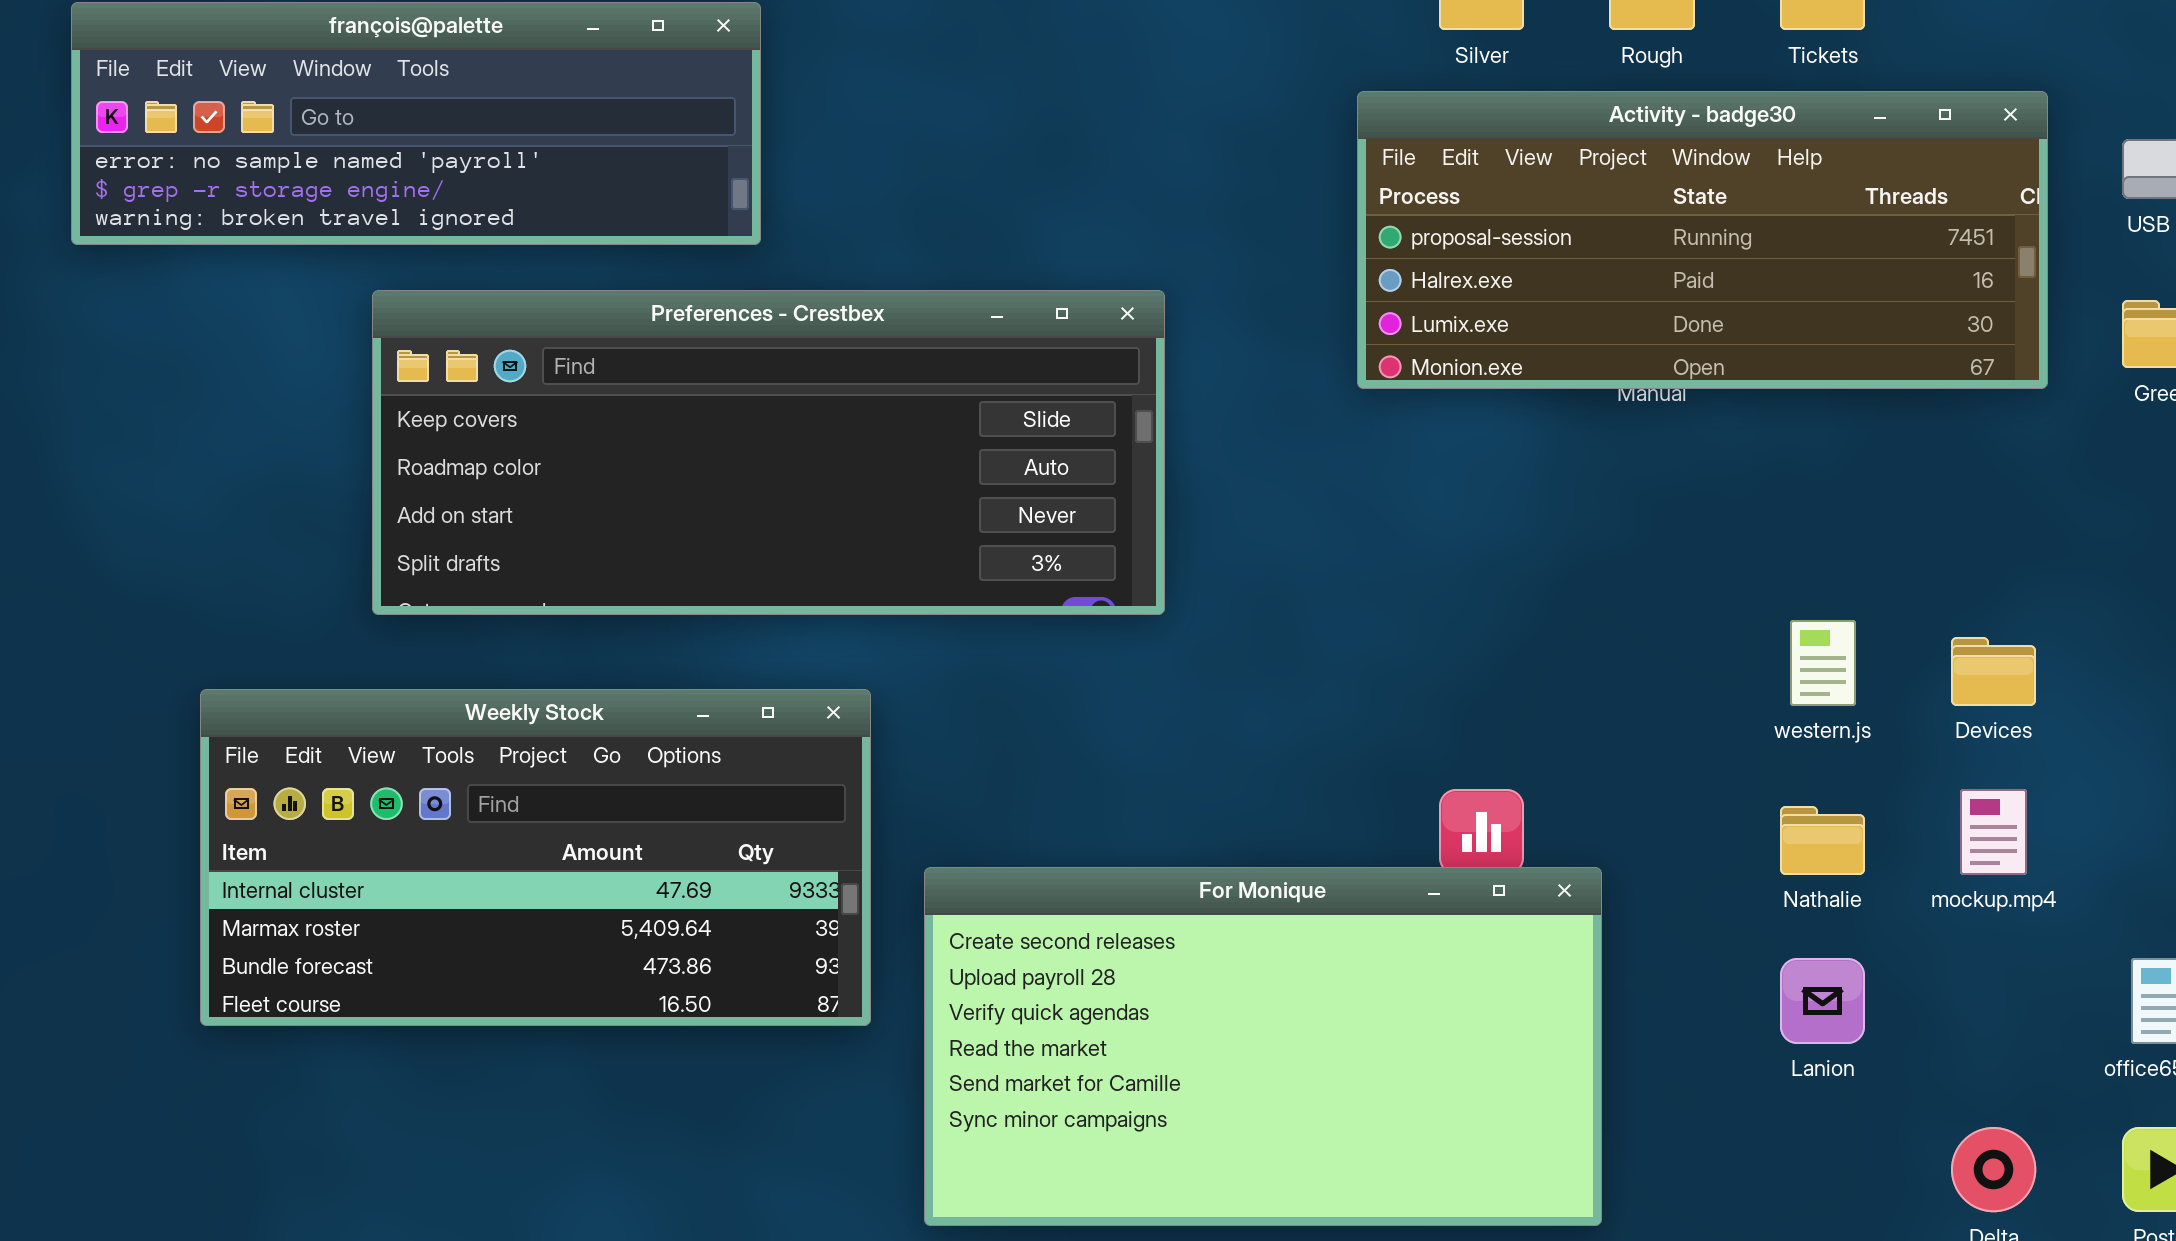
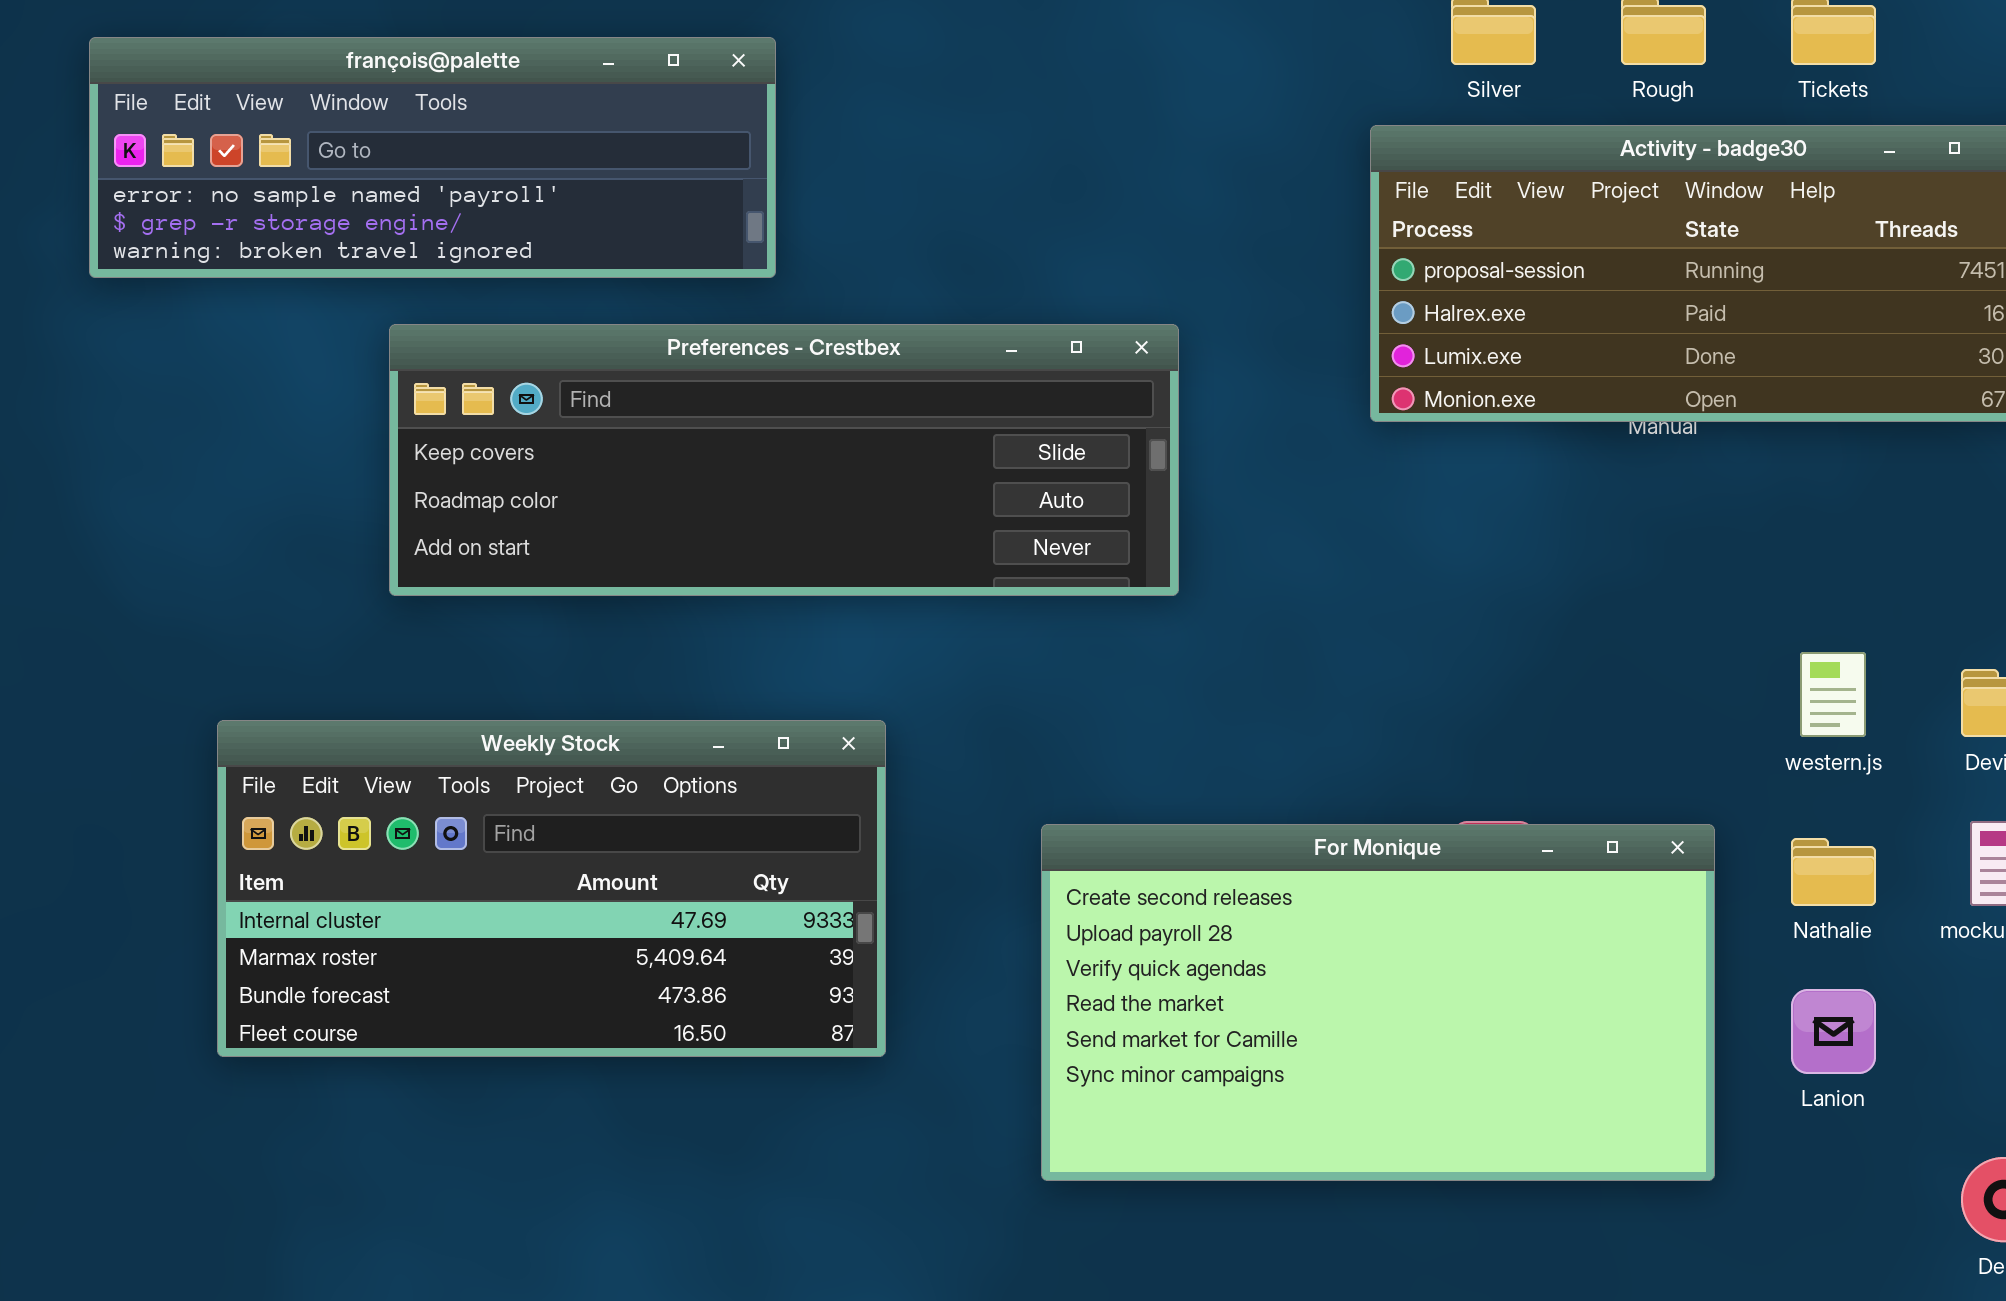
Preferences - Crestbex: [372,290,1165,615] -> [389,324,1179,596], resized
For Monique: [924,867,1602,1226] -> [1041,824,1715,1181], moved

